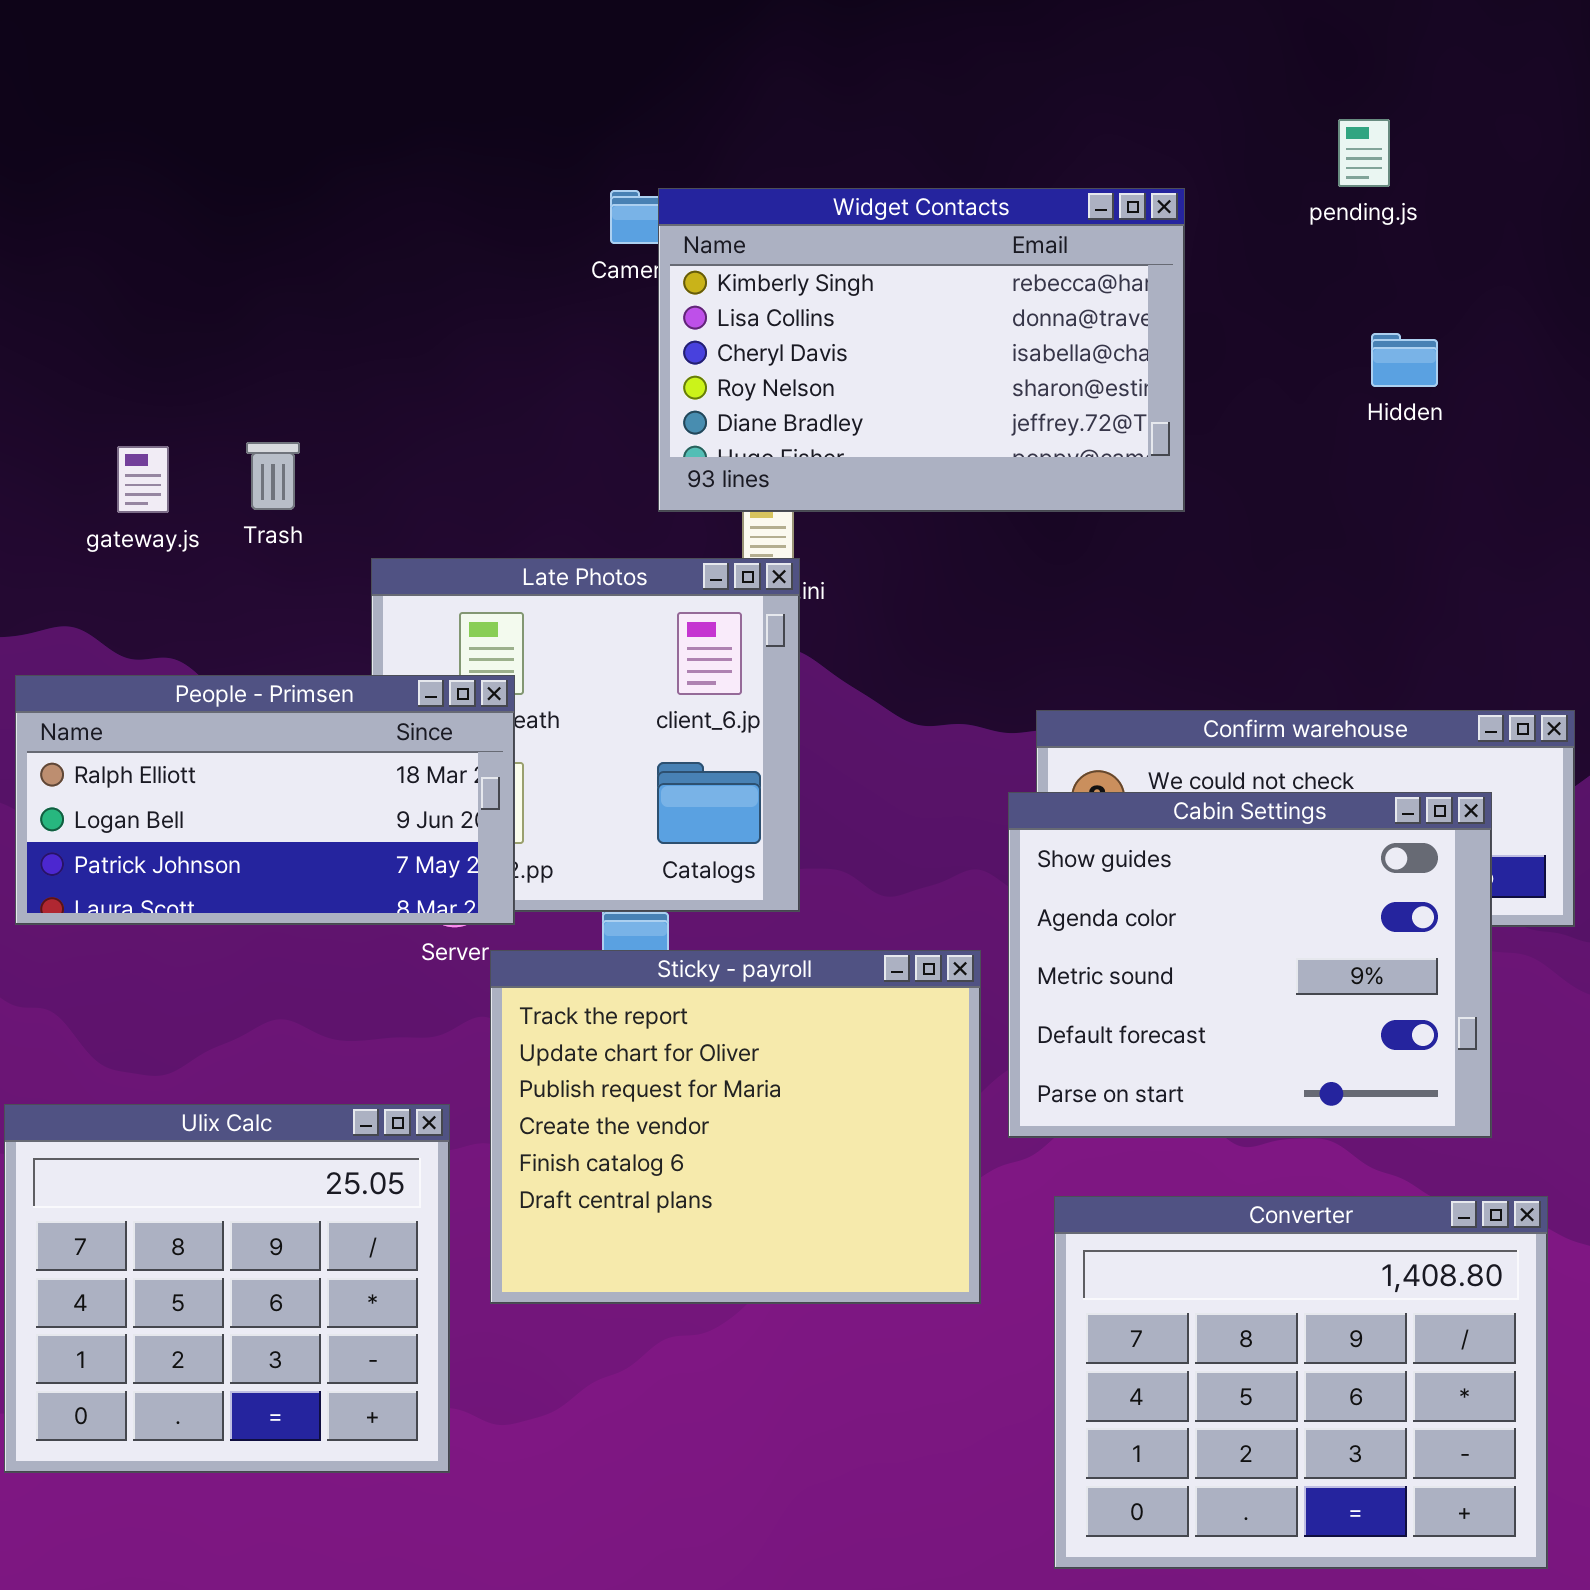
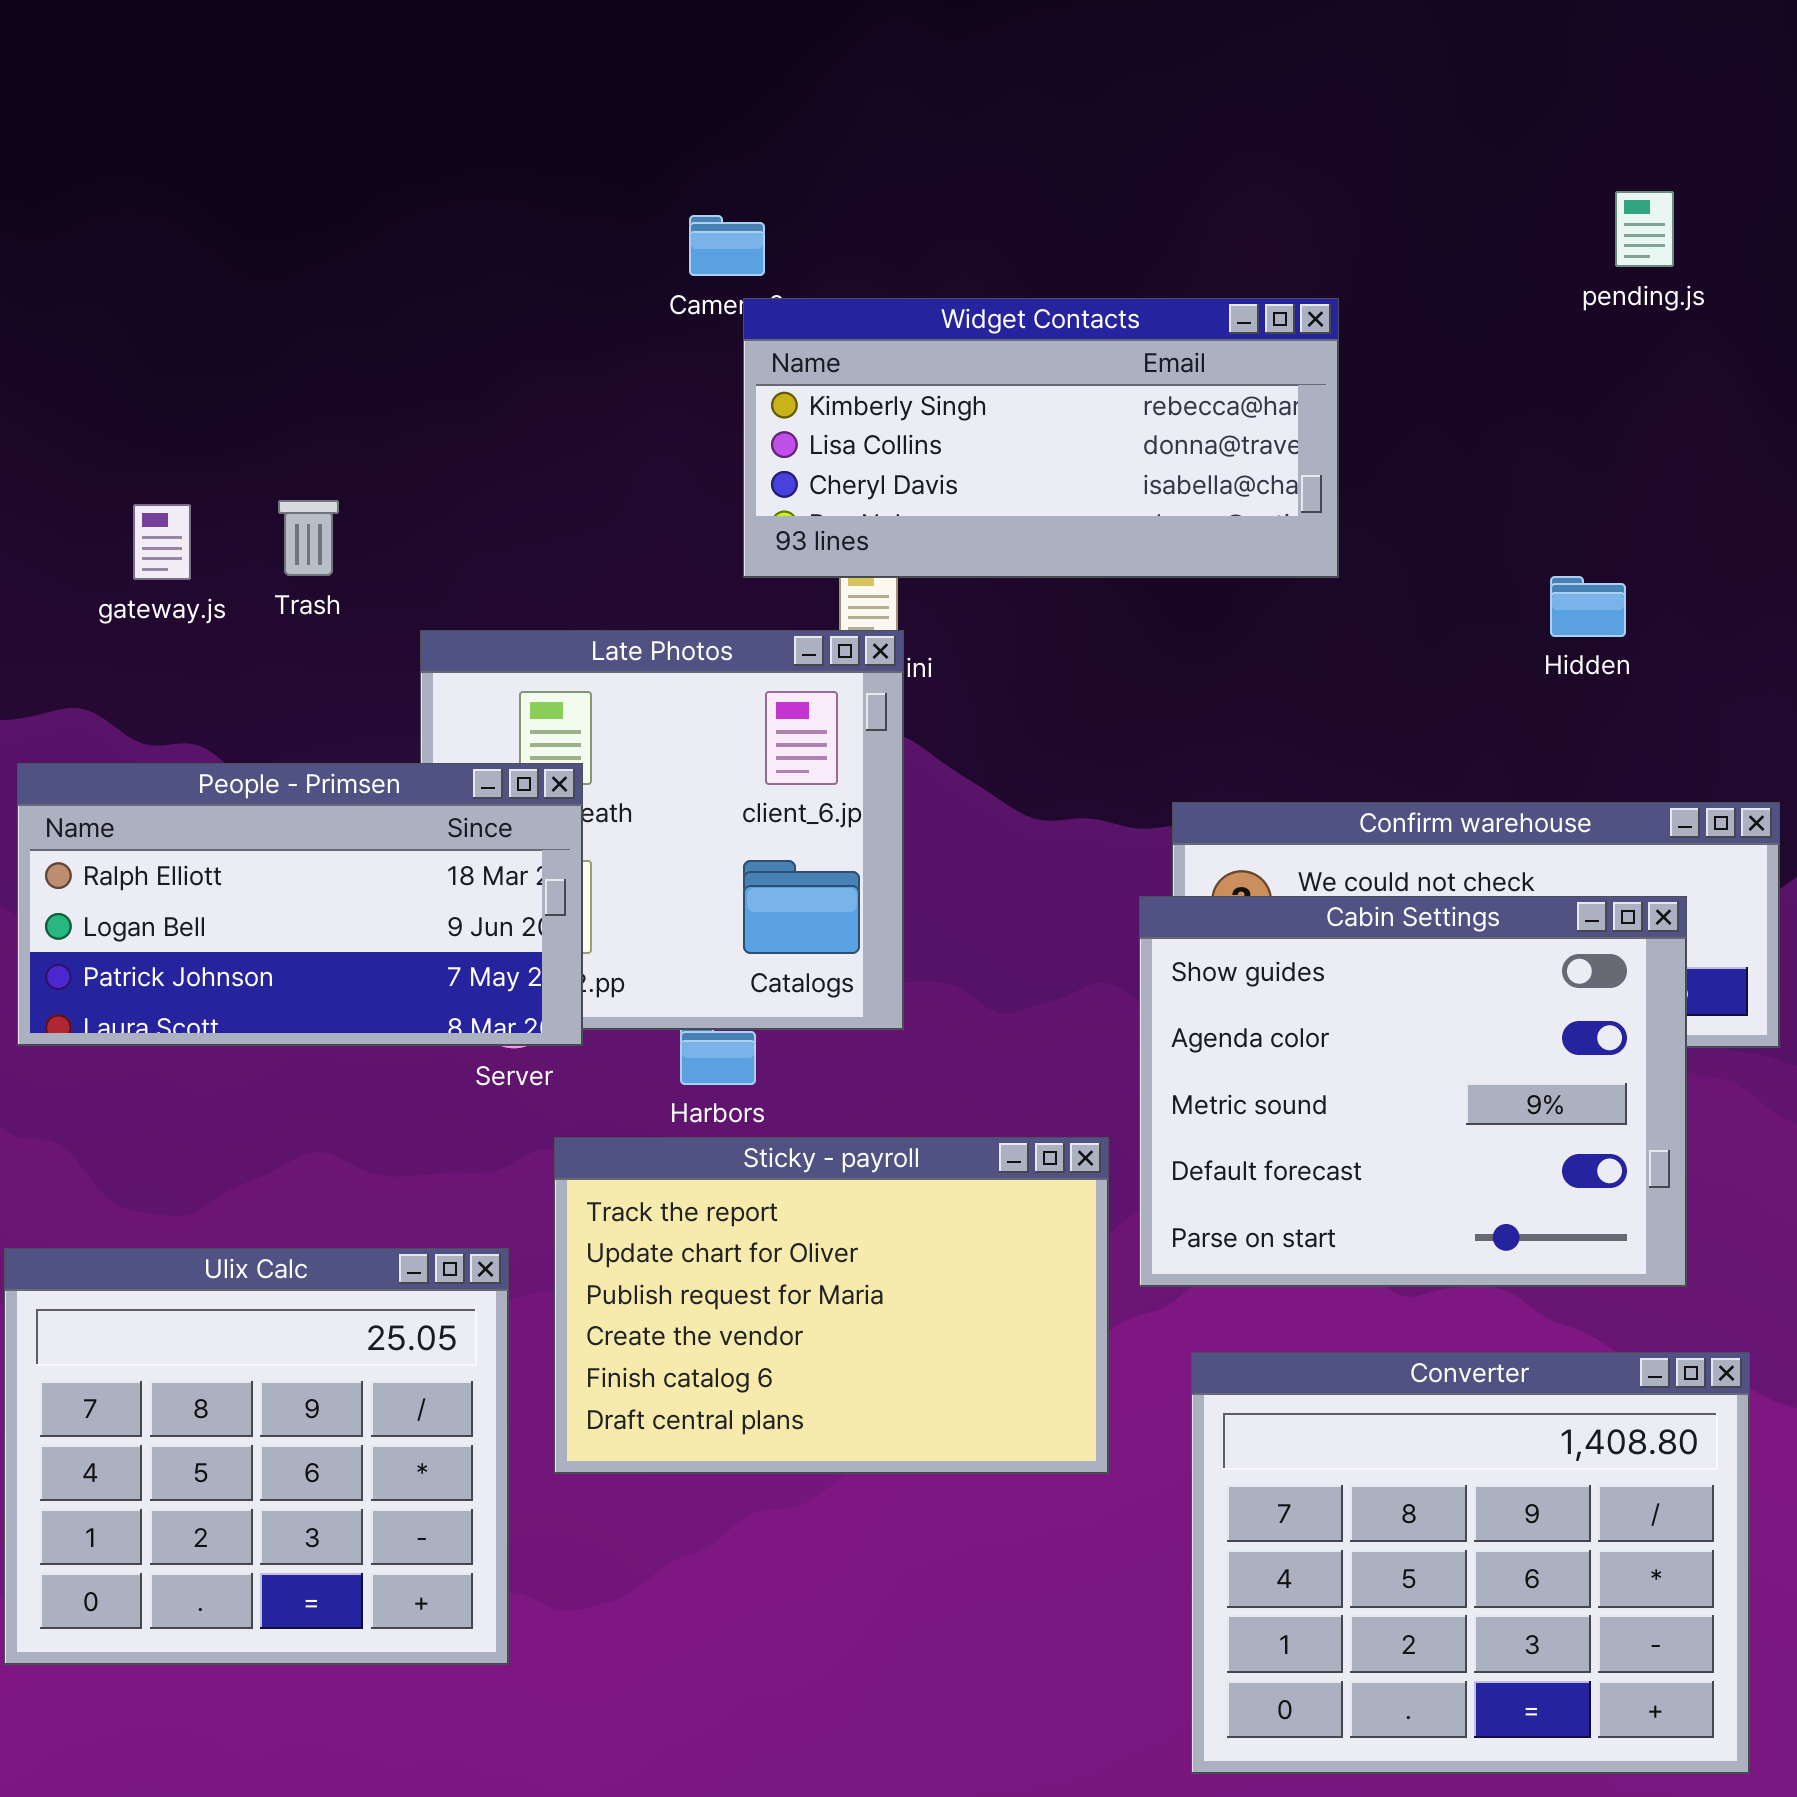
pending.js: [1338,119,1390,187] -> [1615,191,1674,267], moved
Widget Contacts: [658,188,1185,512] -> [743,298,1339,578], resized
Hidden: [1371,333,1438,387] -> [1550,576,1626,637], moved
Sticky - payroll: [490,950,981,1304] -> [554,1137,1109,1474], resized

